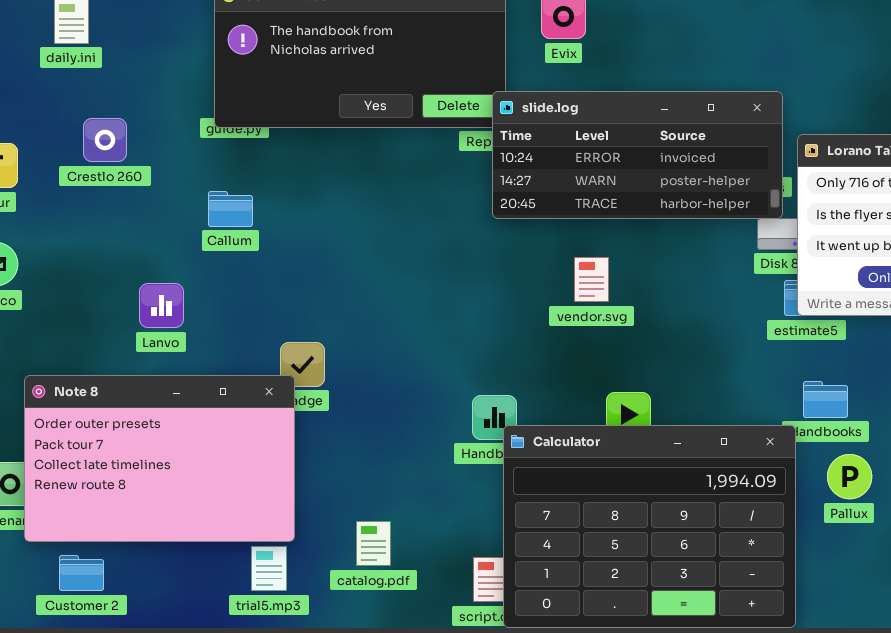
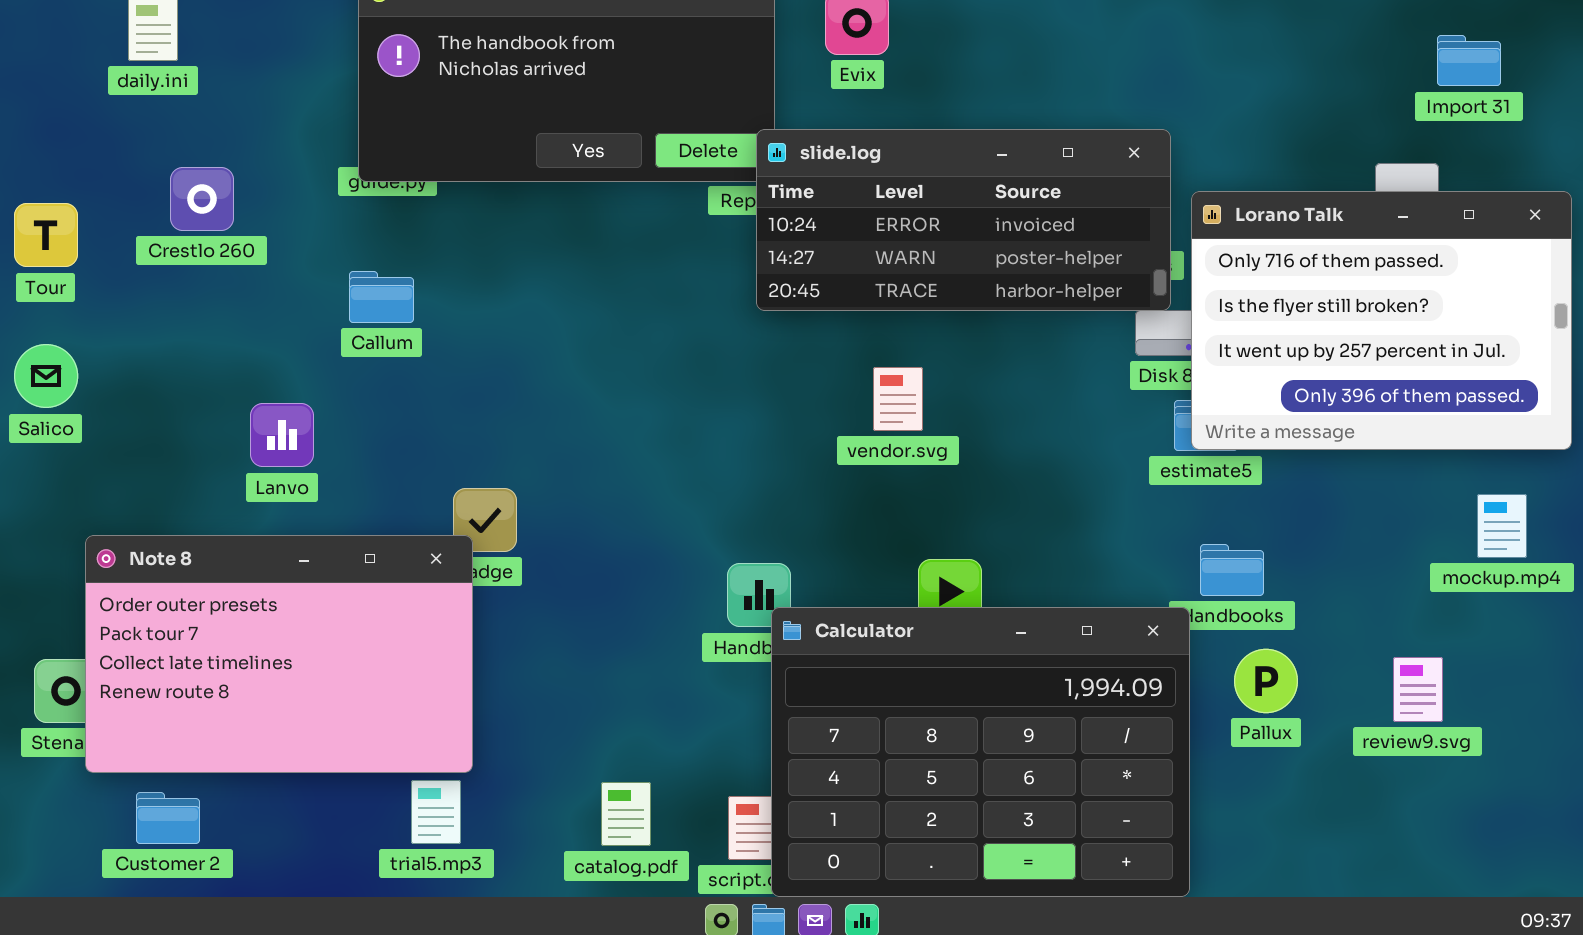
catalog.pdf: [356,521,391,566] -> [601,782,651,846], moved

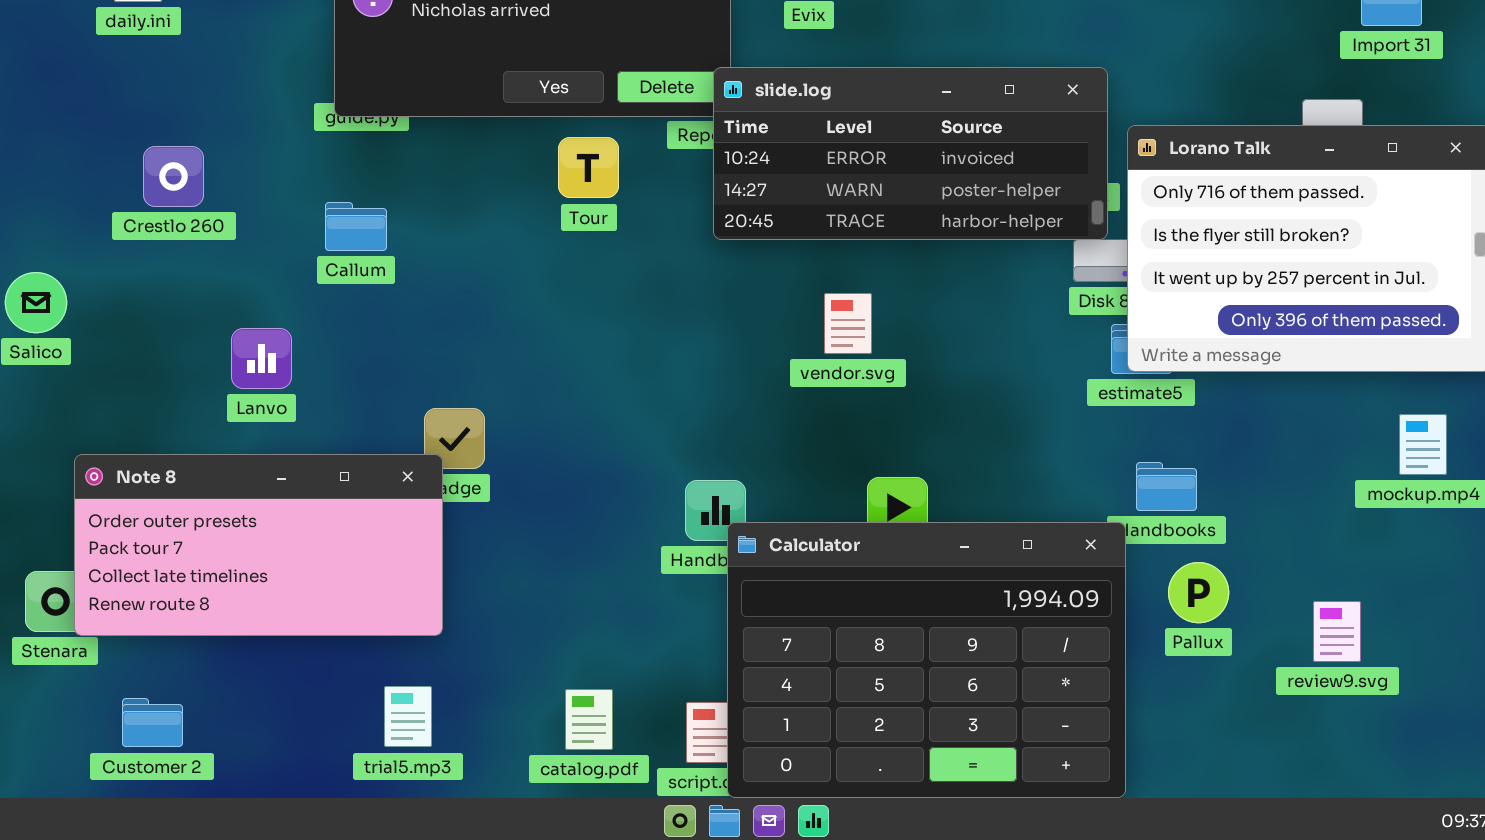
Crestlo 260: [170,167,234,231] -> [143,146,204,207], moved
Tour: [14,203,78,267] -> [558,137,619,198], moved
Note 8: [85,535,473,773] -> [74,454,443,636], resized
review9.svg: [1393,657,1443,722] -> [1313,601,1361,662], moved

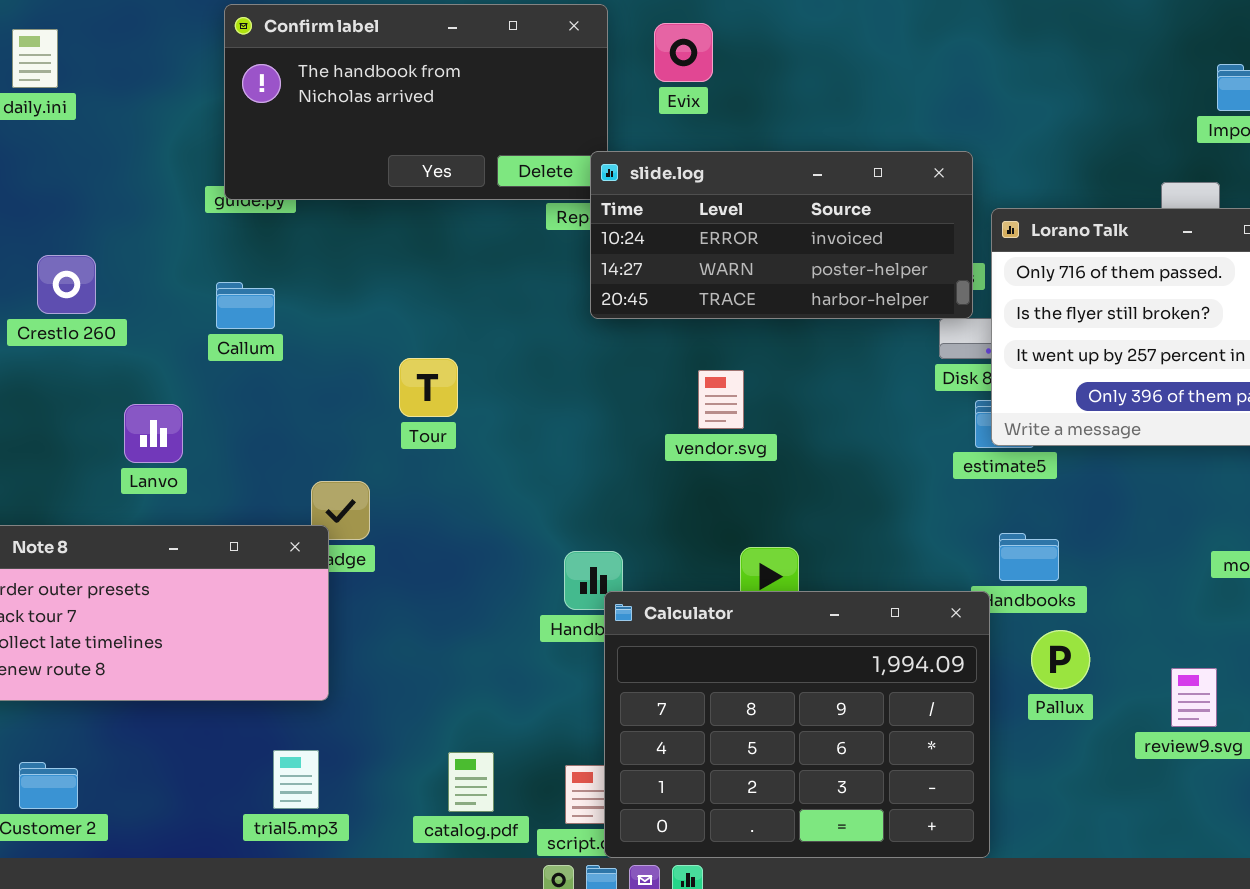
Tour: [558,137,619,198] -> [399,358,458,417], moved
Crestlo 260: [143,146,204,207] -> [37,255,96,314], moved

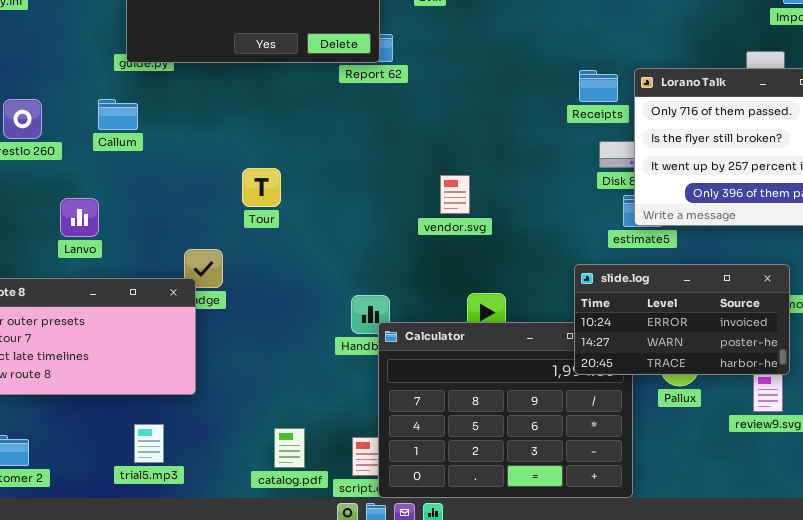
slide.log: [590,151,973,319] -> [574,264,790,375], moved, resized
Callum: [216,282,275,329] -> [98,99,138,130], moved
trial5.mp3: [273,750,319,809] -> [134,424,164,463], moved

